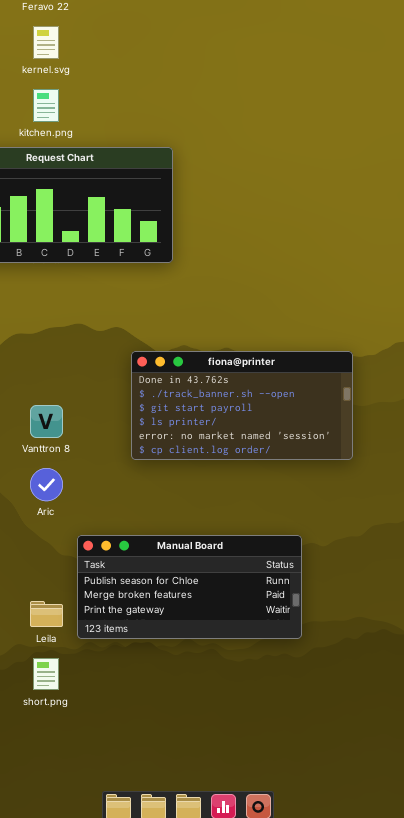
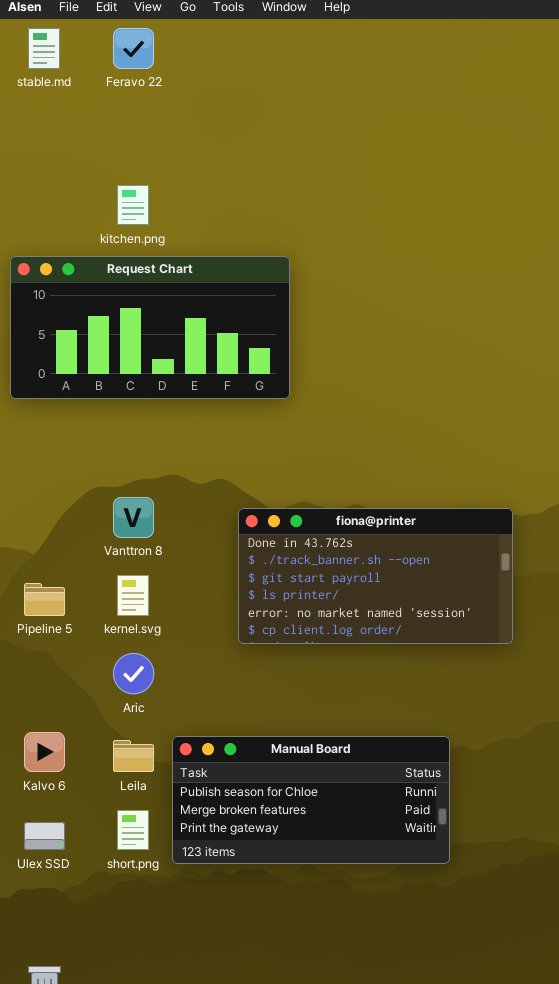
kernel.svg: [33,26,59,59] -> [117,575,149,616], moved
Vanttron 8: [30,405,63,438] -> [113,497,154,538], moved
Leila: [30,601,63,627] -> [113,740,154,772], moved
short.png: [33,658,59,690] -> [117,810,149,850], moved

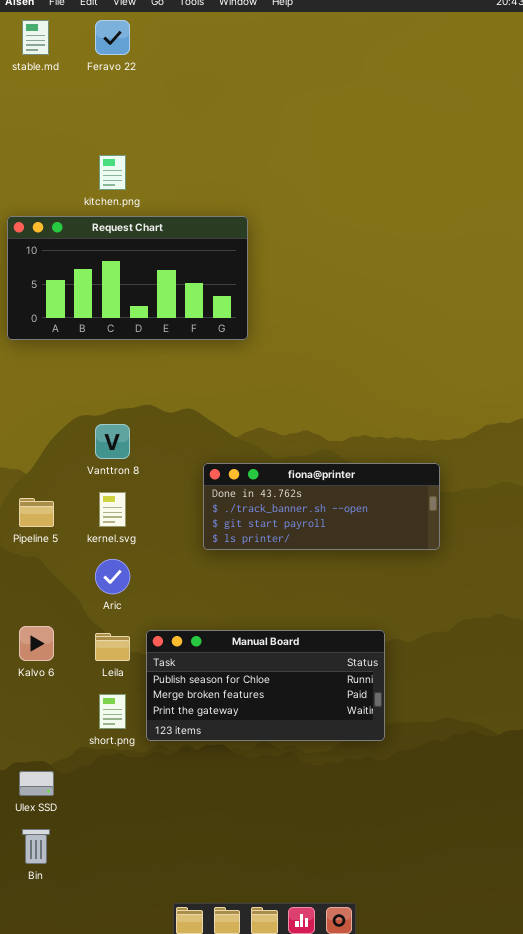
fiona@printer: [238,508,513,644] -> [203,463,440,550], resized
Ulex SSD: [24,822,65,850] -> [19,771,54,796], moved

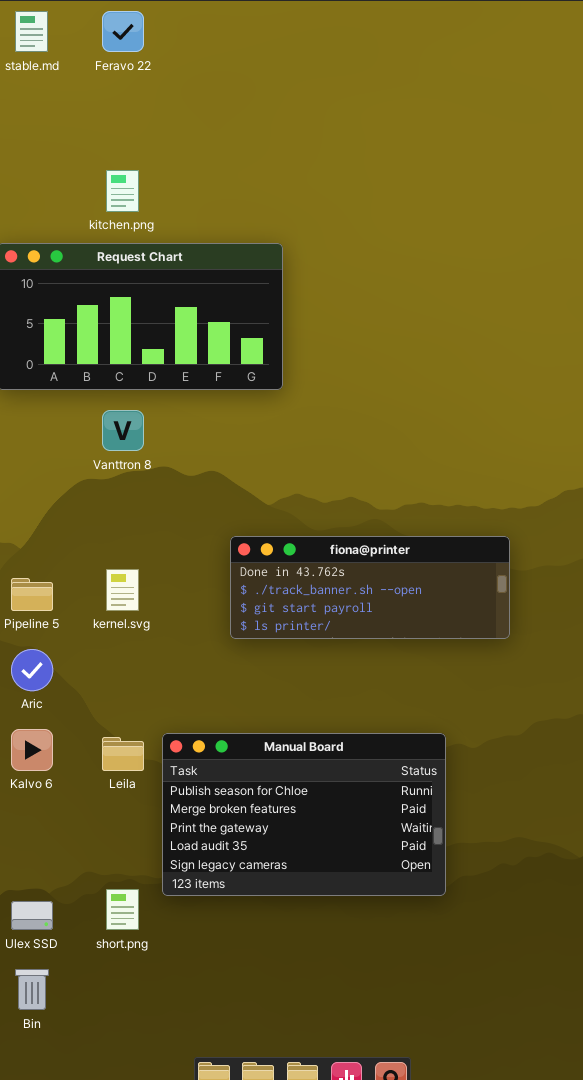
Vanttron 8: [95,424,130,459] -> [102,410,144,451], moved
Aric: [95,559,130,594] -> [11,649,53,691], moved
Manual Board: [146,630,385,741] -> [162,733,446,896], resized
short.png: [99,694,126,729] -> [106,889,139,930], moved

